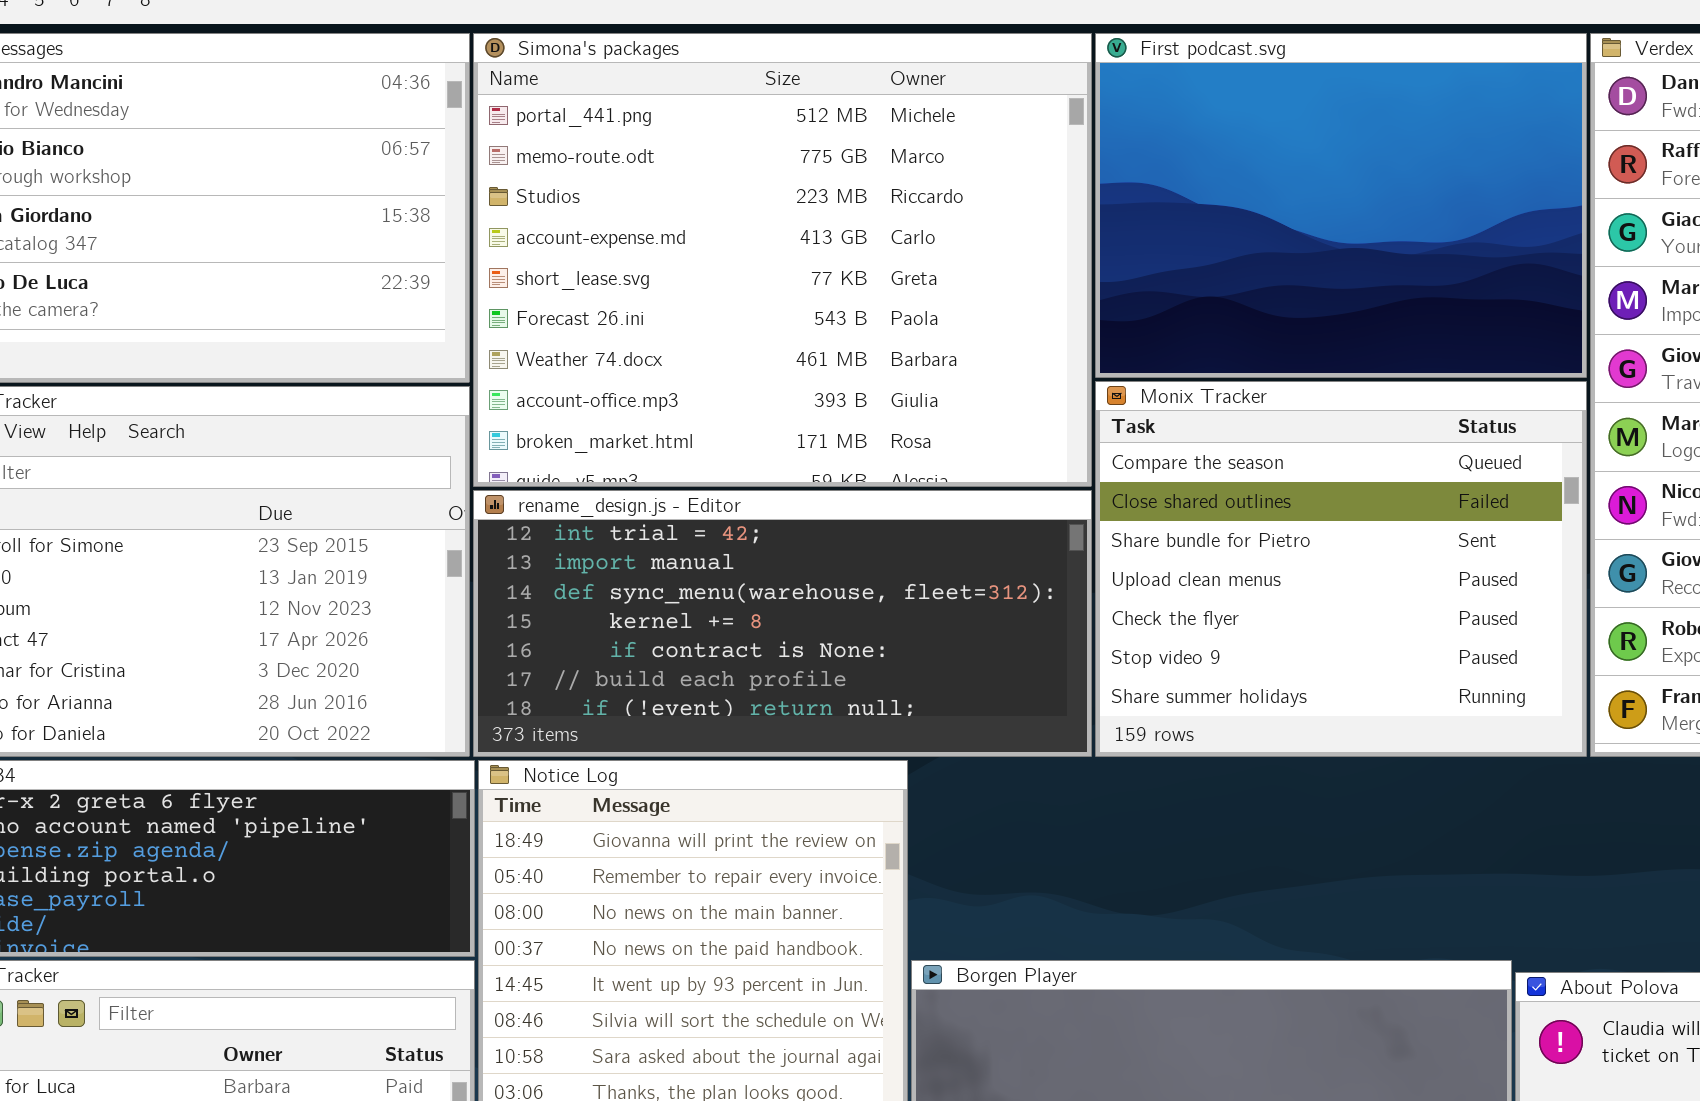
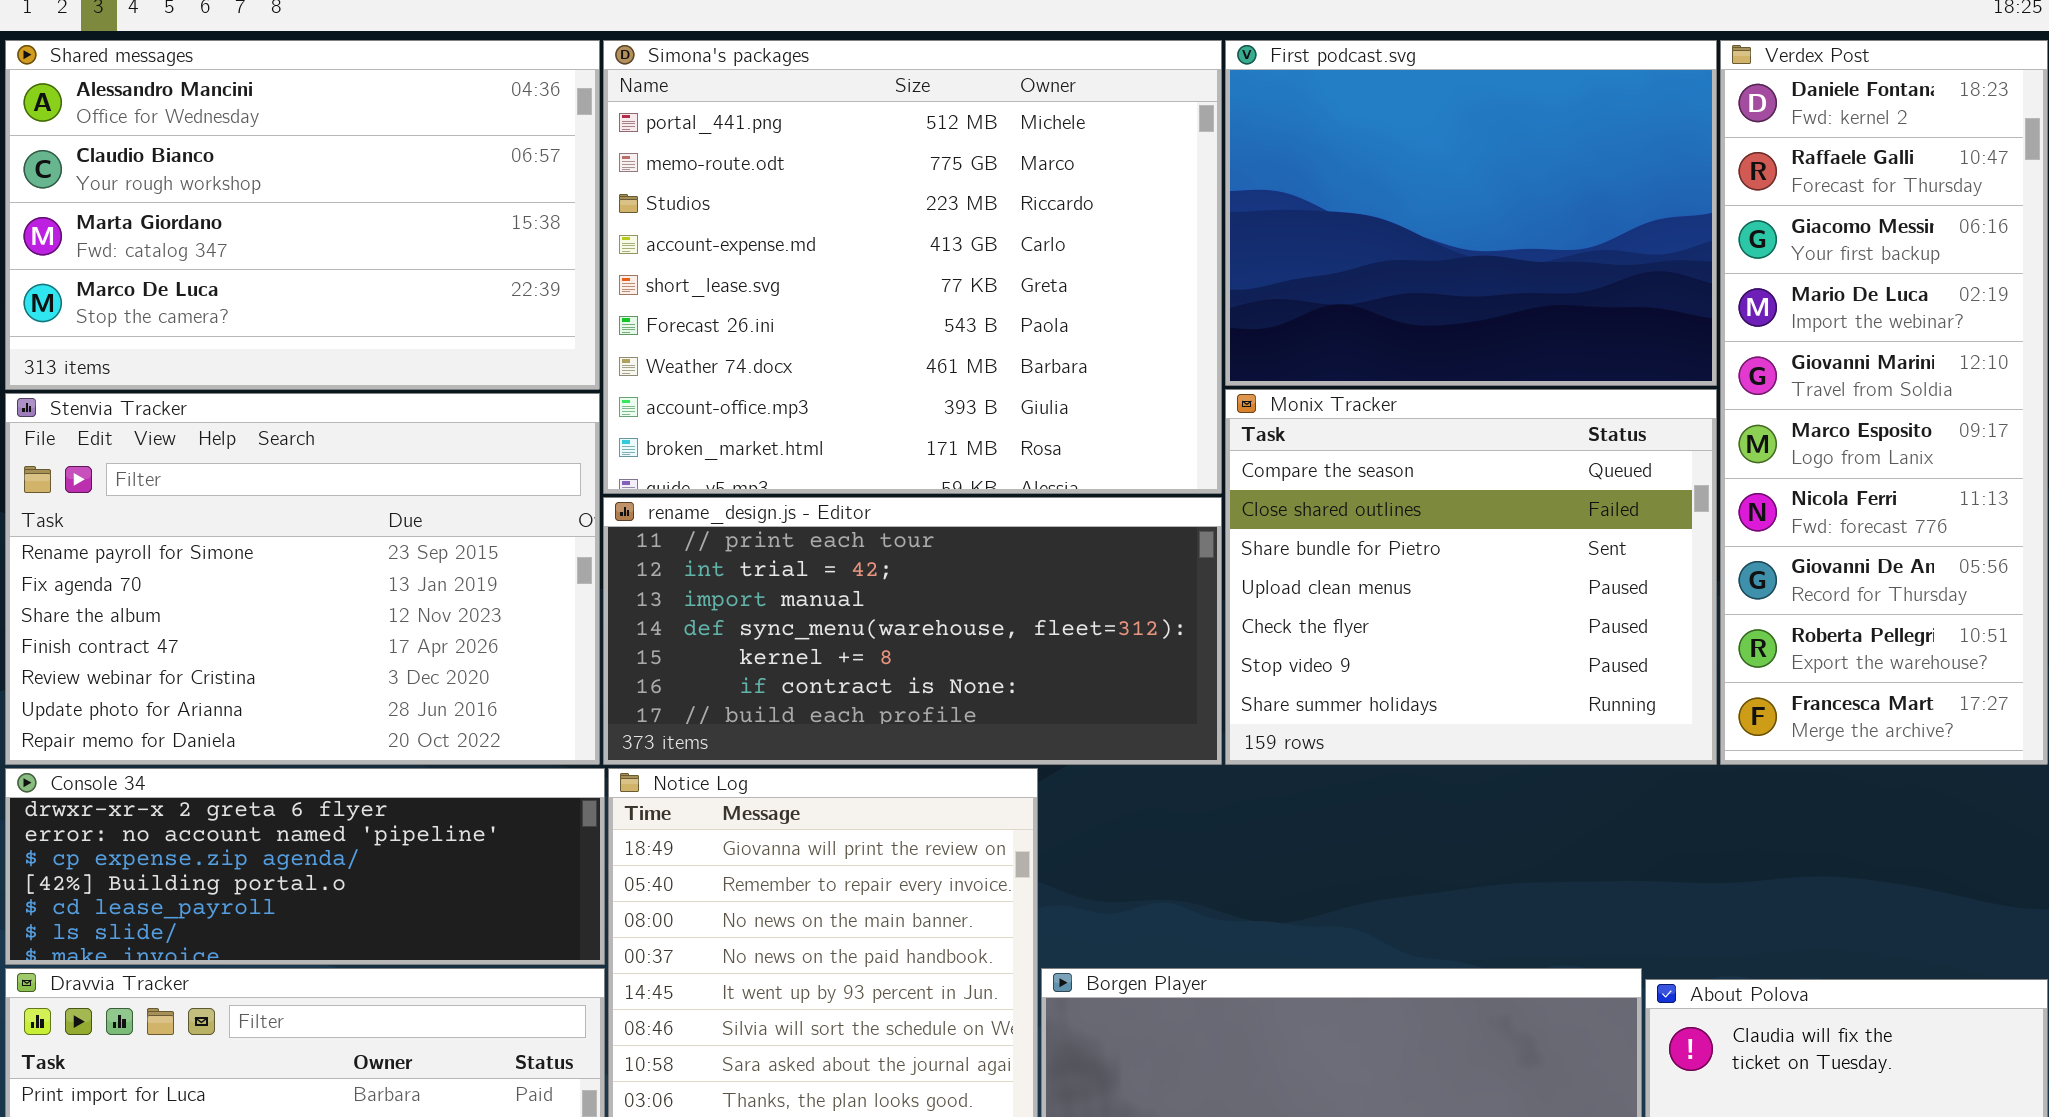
rename_design.js - Editor: [473,490,1092,757] -> [603,497,1222,765], scrolled up 1 row

